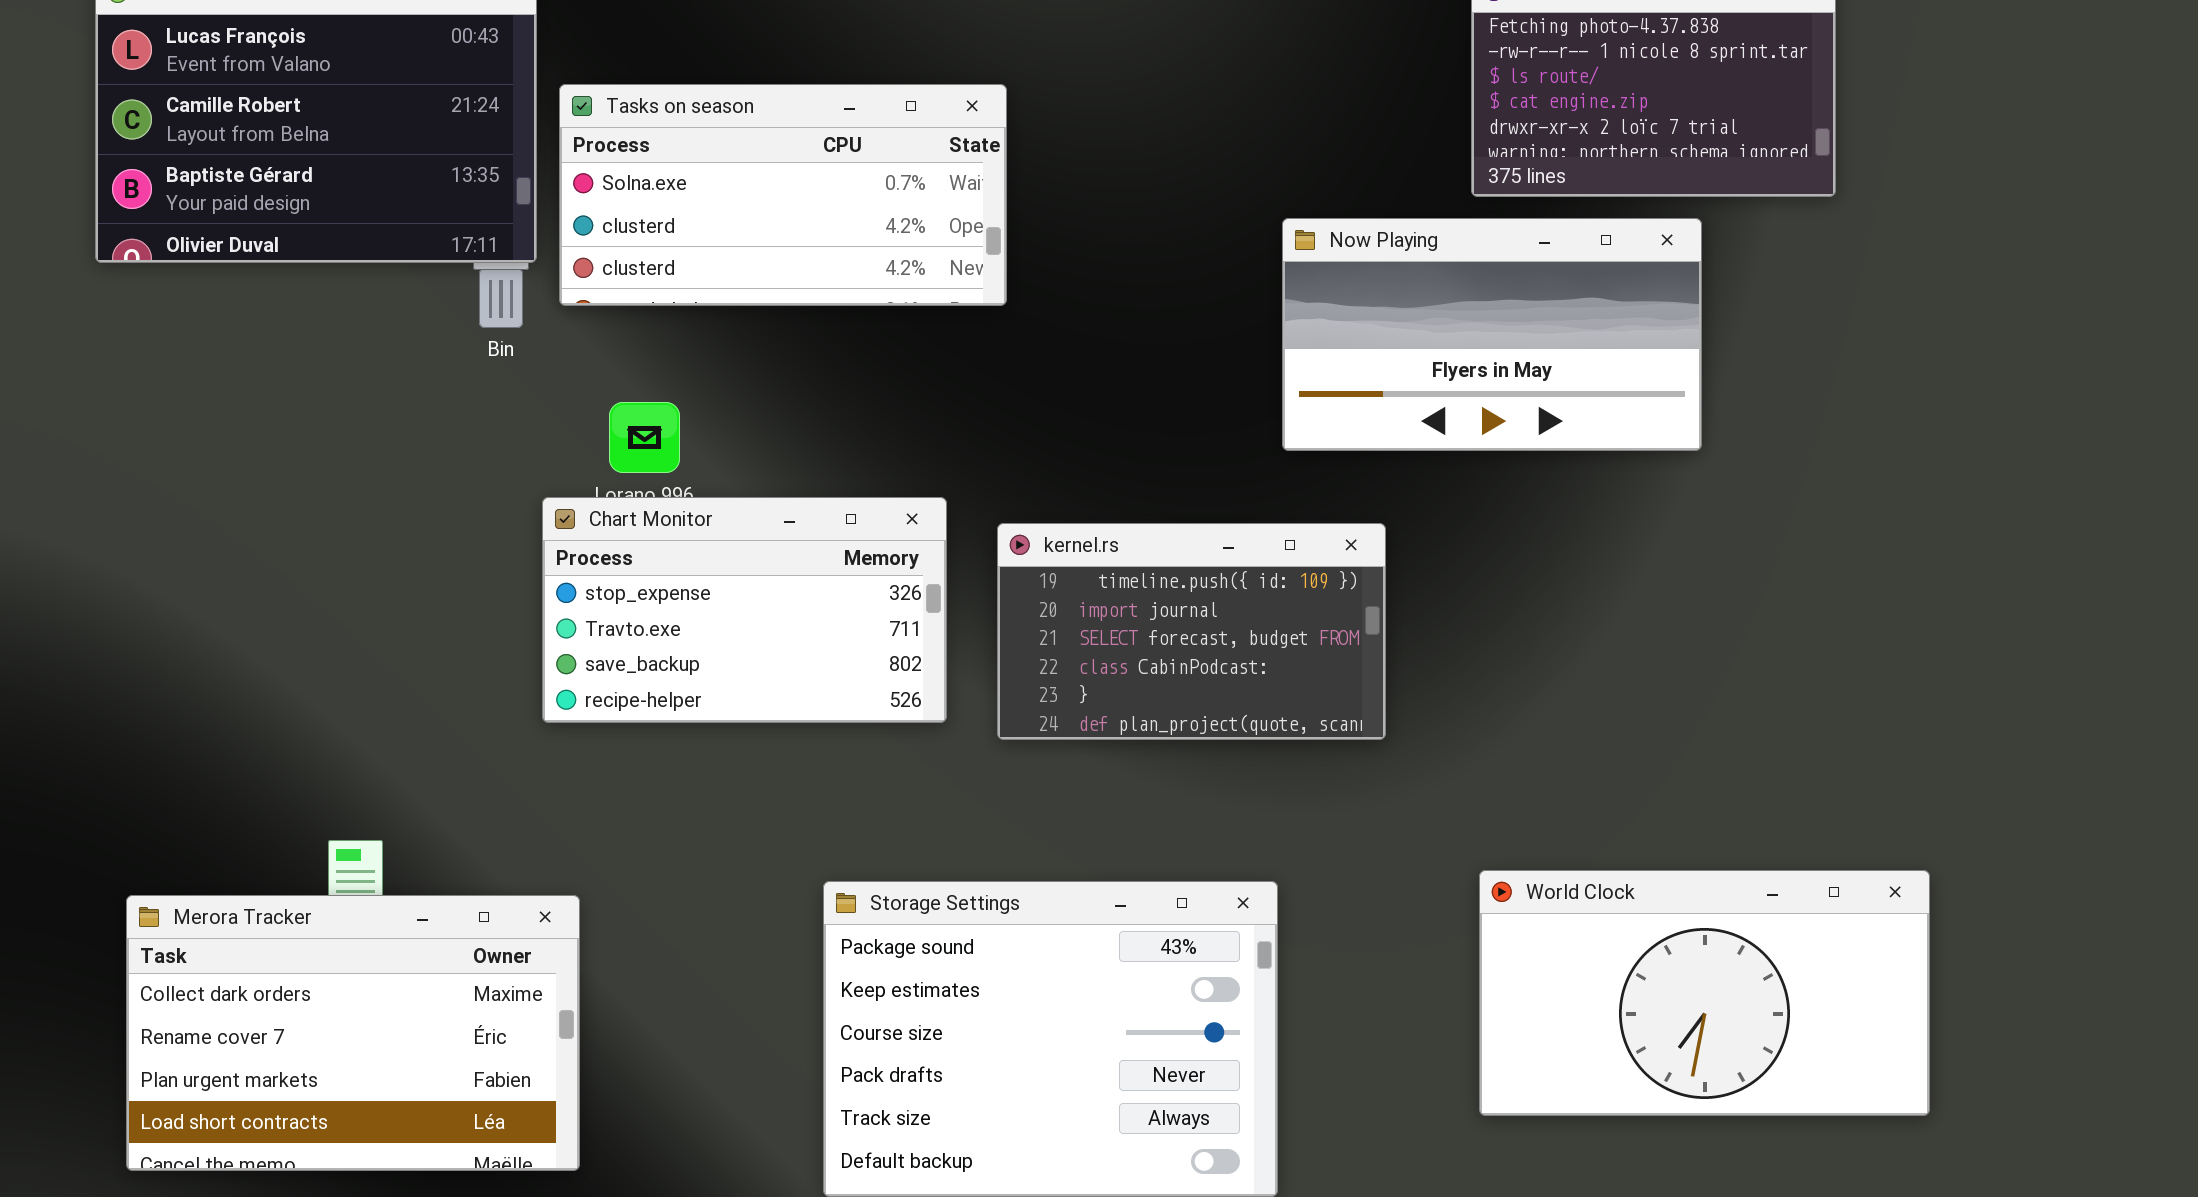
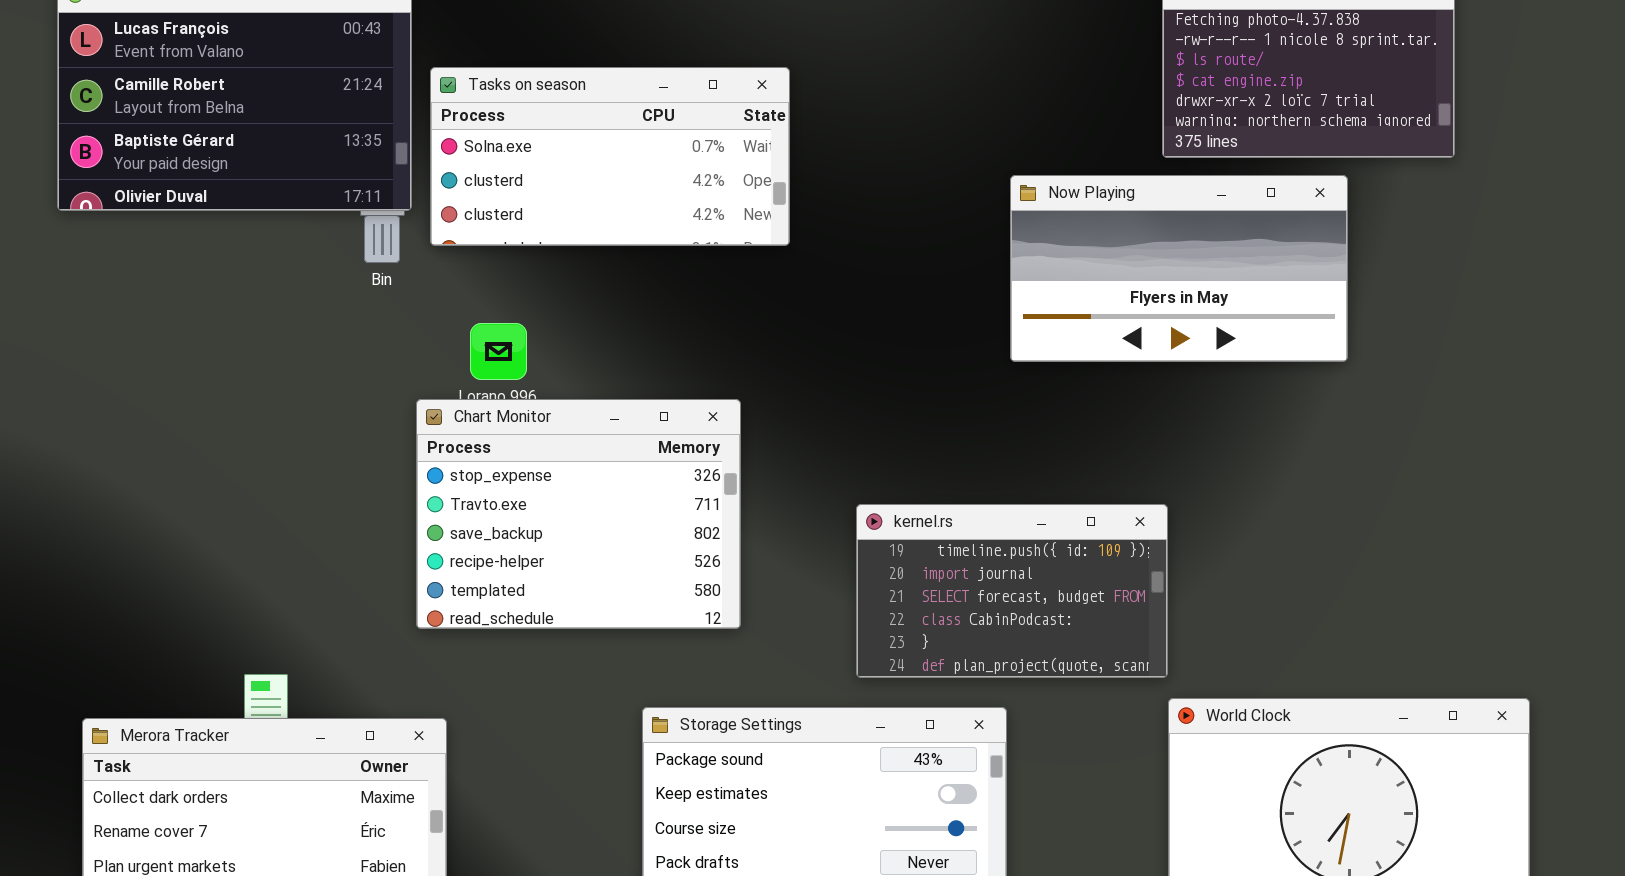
Chart Monitor: [542,497,947,723] -> [416,399,741,629], resized
kernel.rs: [997,523,1386,740] -> [856,504,1168,678], moved

